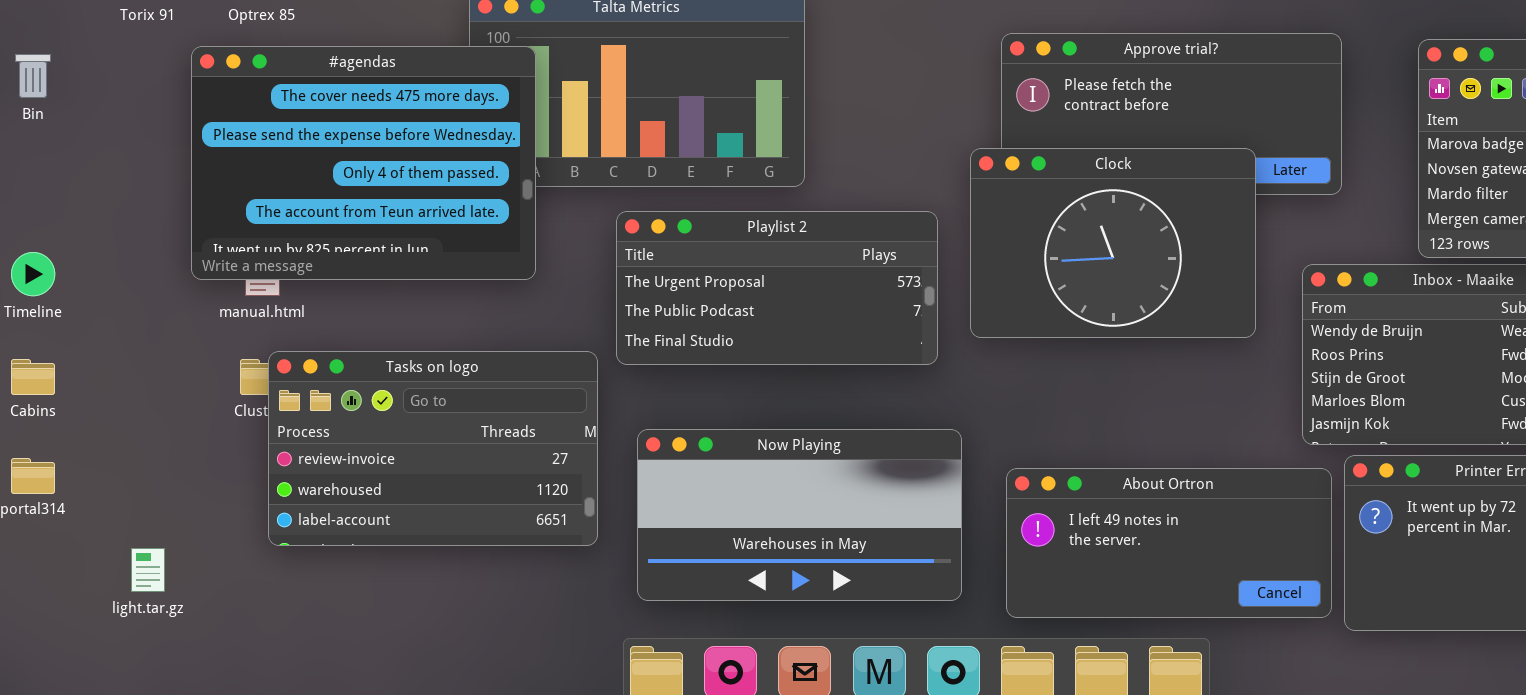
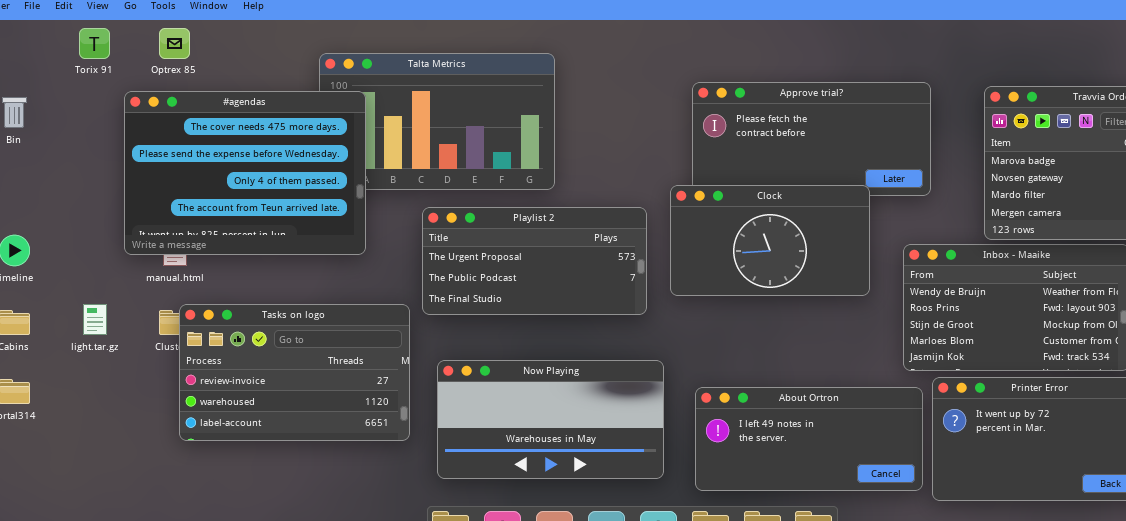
Clock: [970,148,1256,338] -> [670,185,870,296], resized
light.tar.gz: [131,548,165,592] -> [83,304,107,335], moved

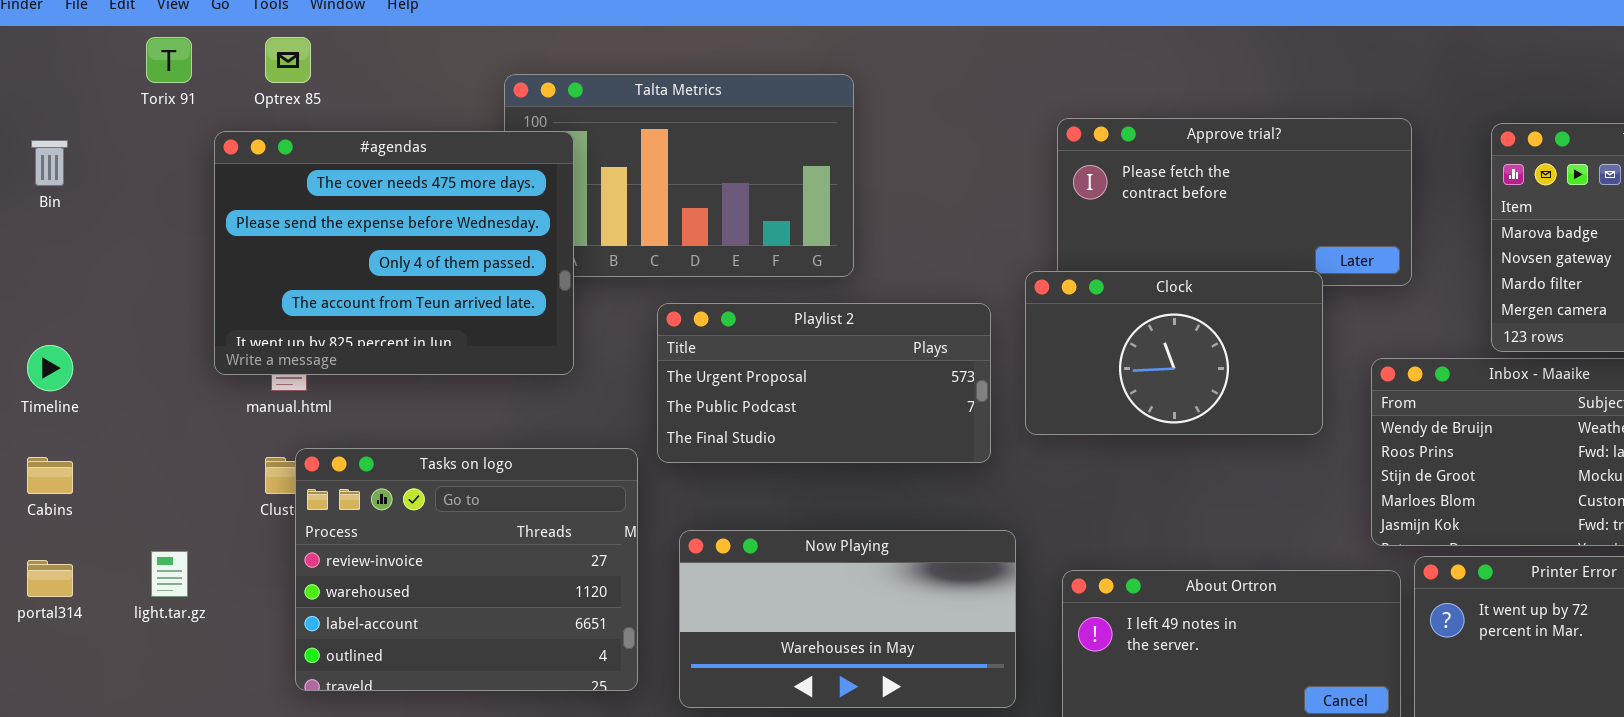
light.tar.gz: [83,304,107,335] -> [151,551,188,597], moved
Tasks on logo: [179,304,410,441] -> [295,448,638,691], resized

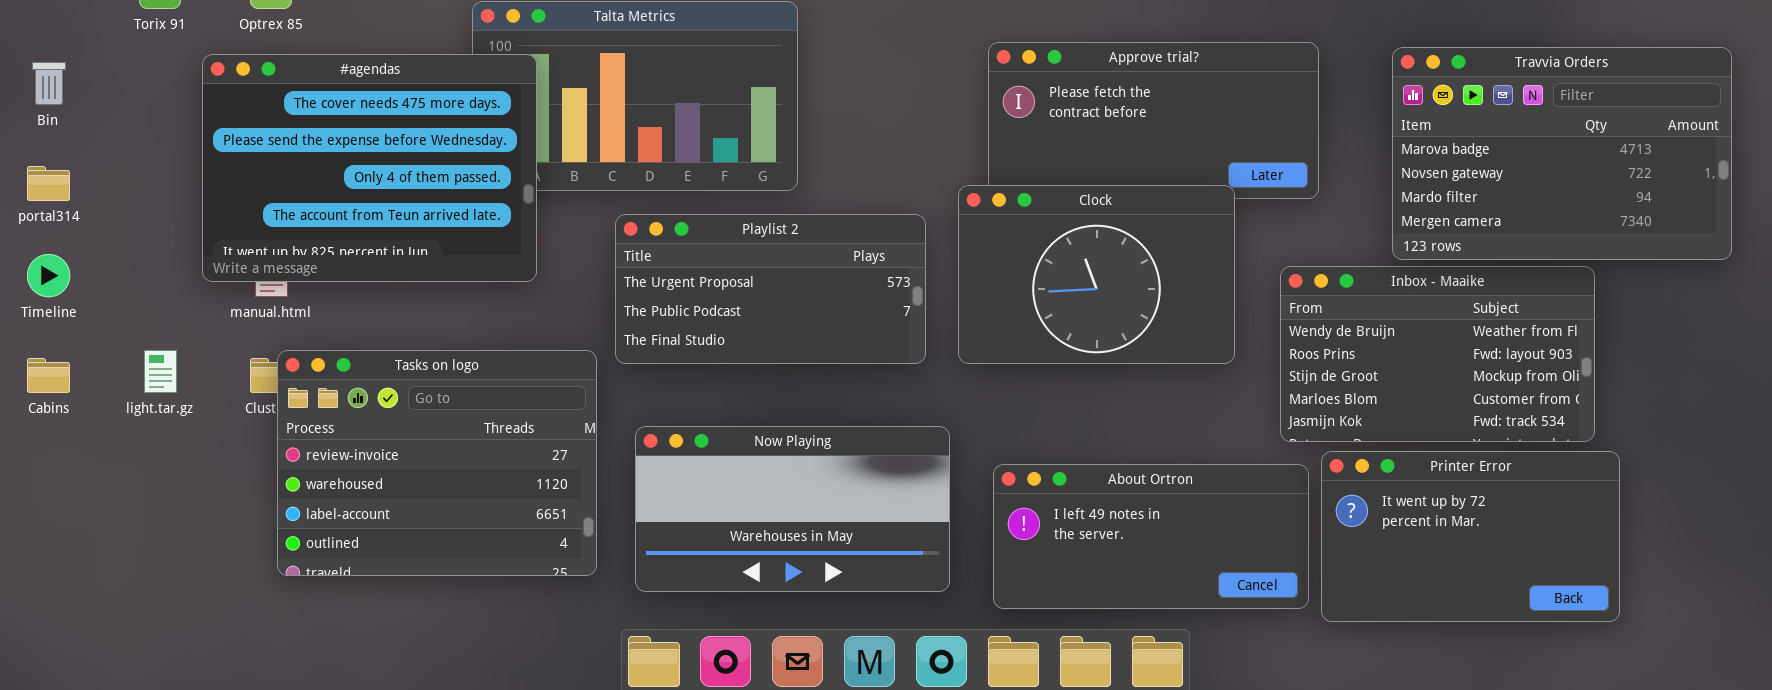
Clock: [1025,271,1323,435] -> [958,185,1235,364], resized
light.tar.gz: [151,551,188,597] -> [144,350,177,393], moved
portal314: [27,560,73,597] -> [27,166,70,201], moved

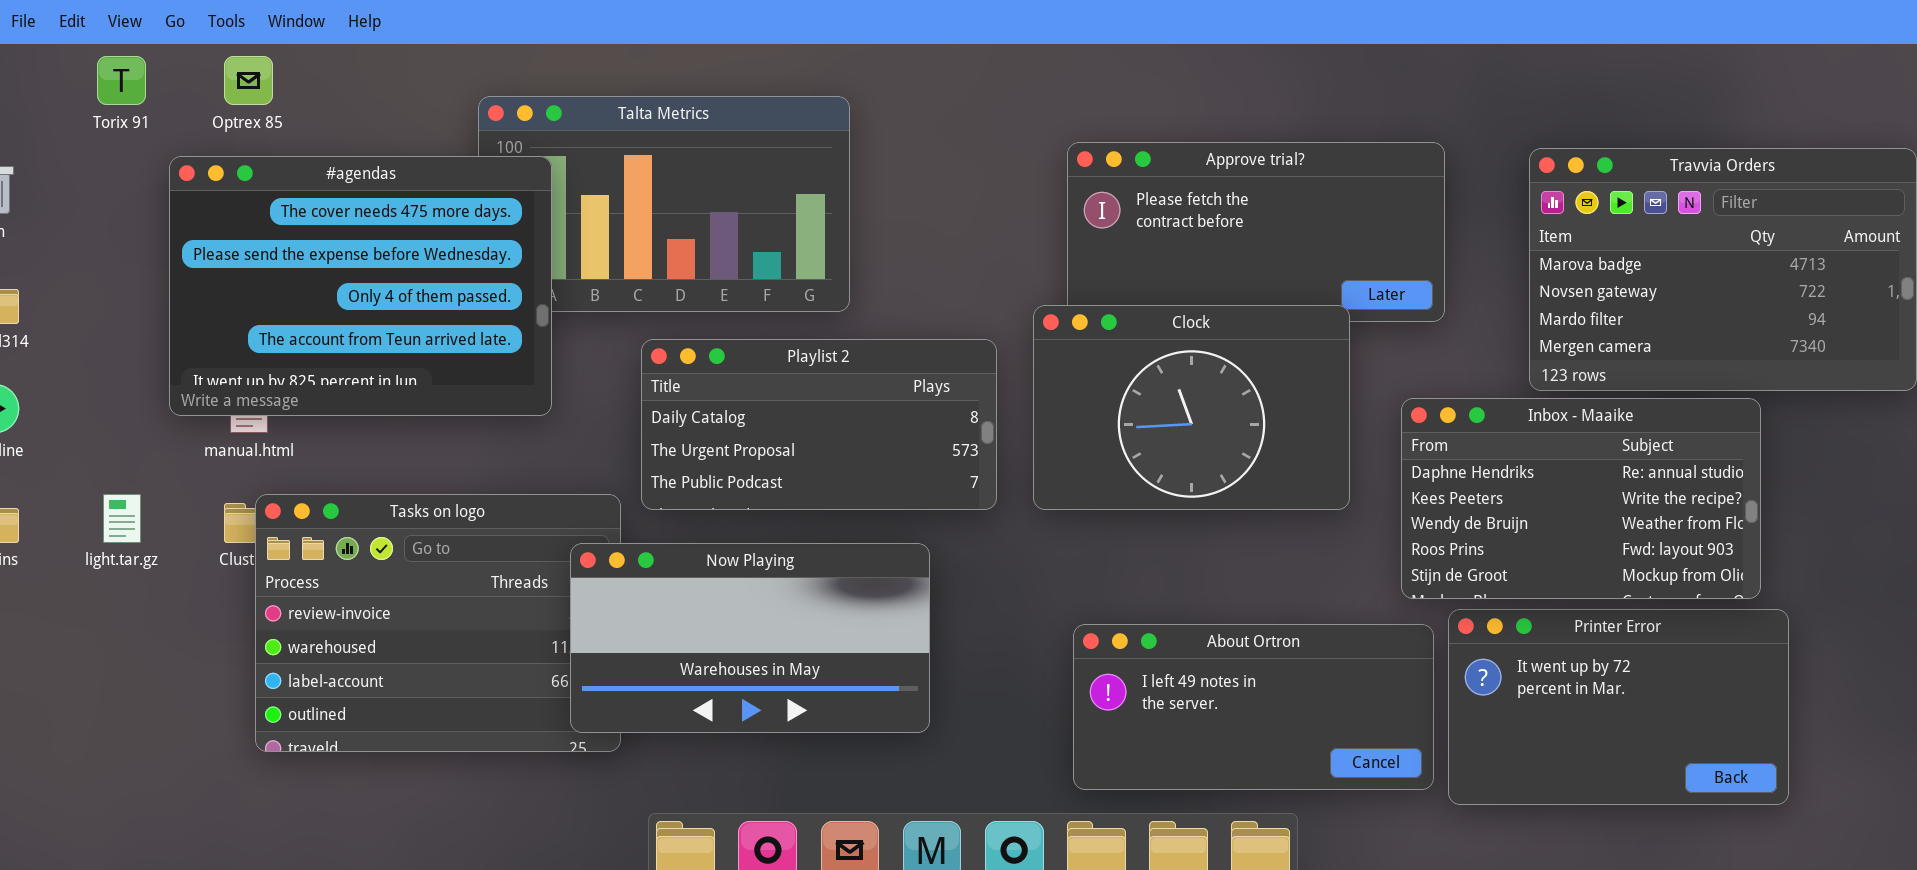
Playlist 2: [615,214,926,364] -> [641,339,997,510], scrolled up 1 row
Inbox - Maaike: [1280,266,1595,442] -> [1401,398,1761,599], scrolled up 2 rows
Now Playing: [635,426,950,592] -> [570,543,930,733], moved

